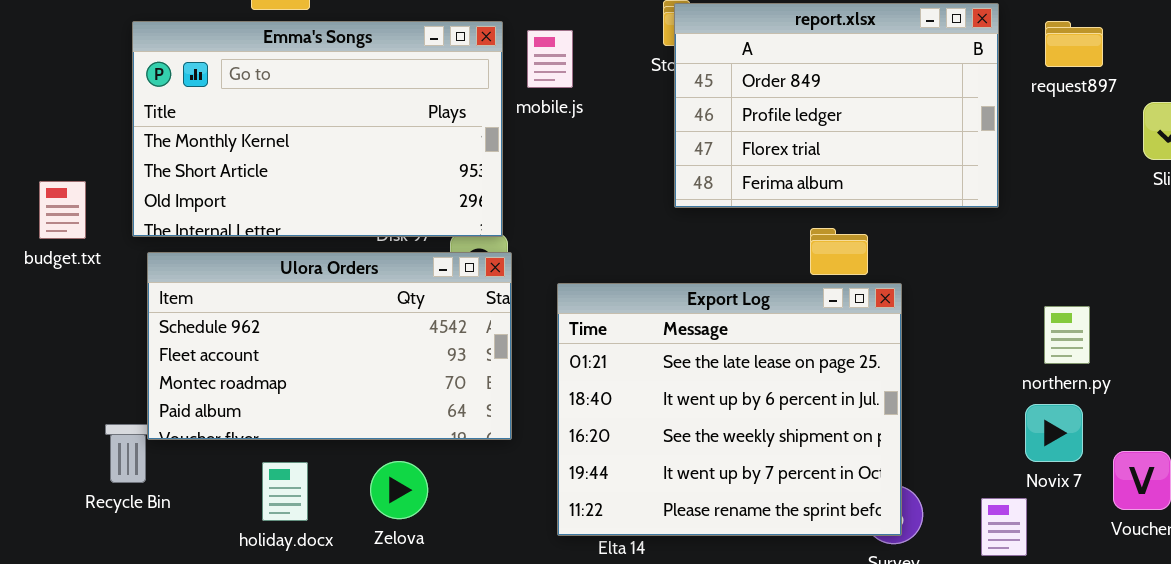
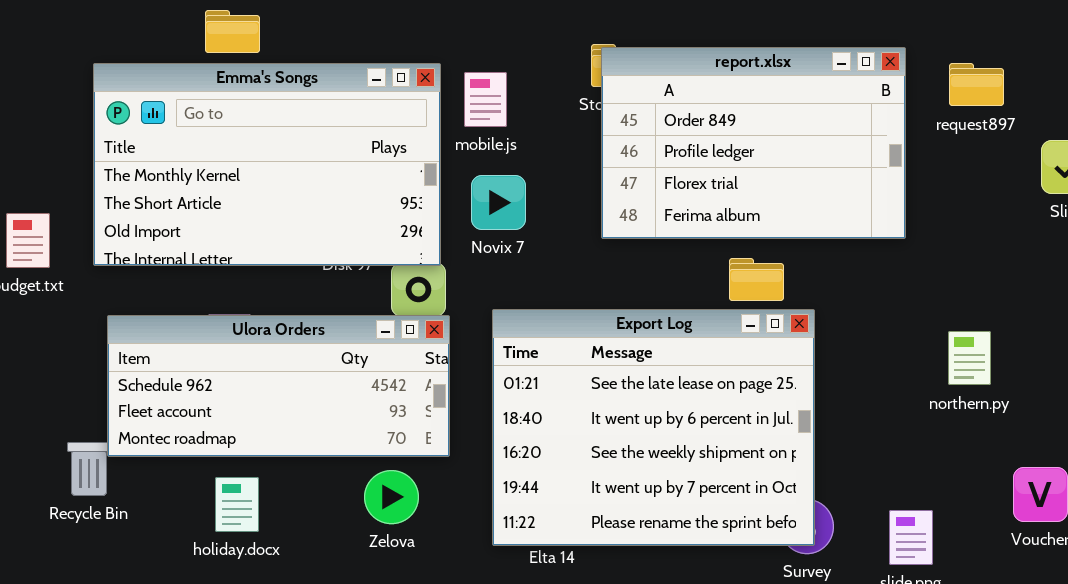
Ulora Orders: [147,252,512,440] -> [107,315,450,457], resized
Novix 7: [1025,404,1083,462] -> [471,175,526,230], moved
Zelova: [370,461,428,519] -> [364,470,419,524], moved

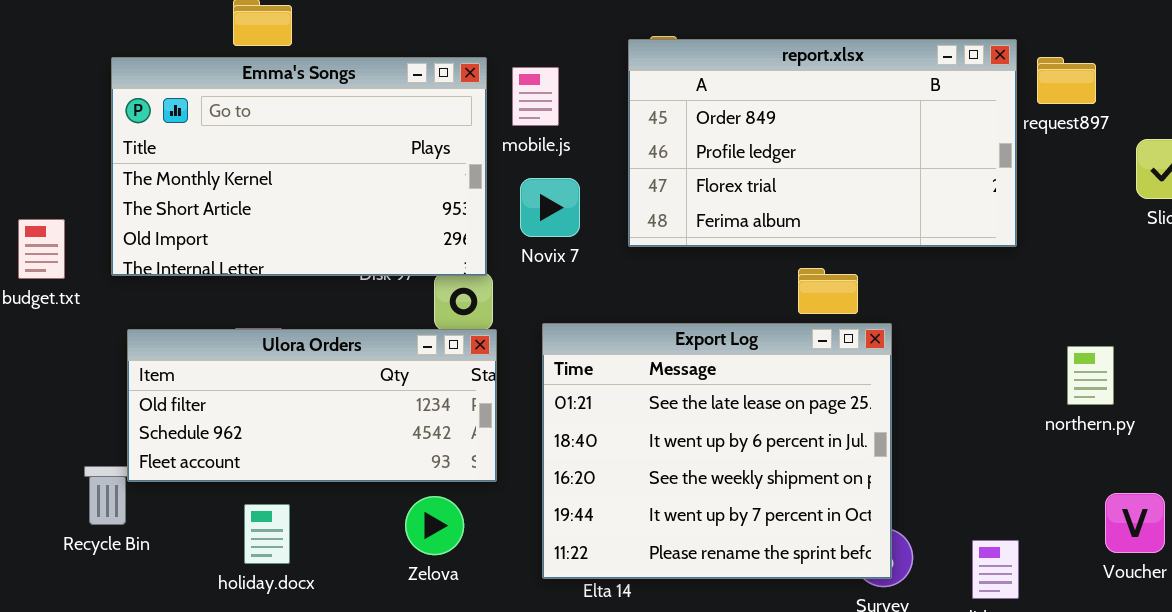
report.xlsx: [601,47,906,239] -> [628,39,1017,247], moved, resized
Ulora Orders: [107,315,450,457] -> [127,329,497,482], scrolled up 1 row
northern.py: [948,331,991,385] -> [1067,346,1114,405], moved

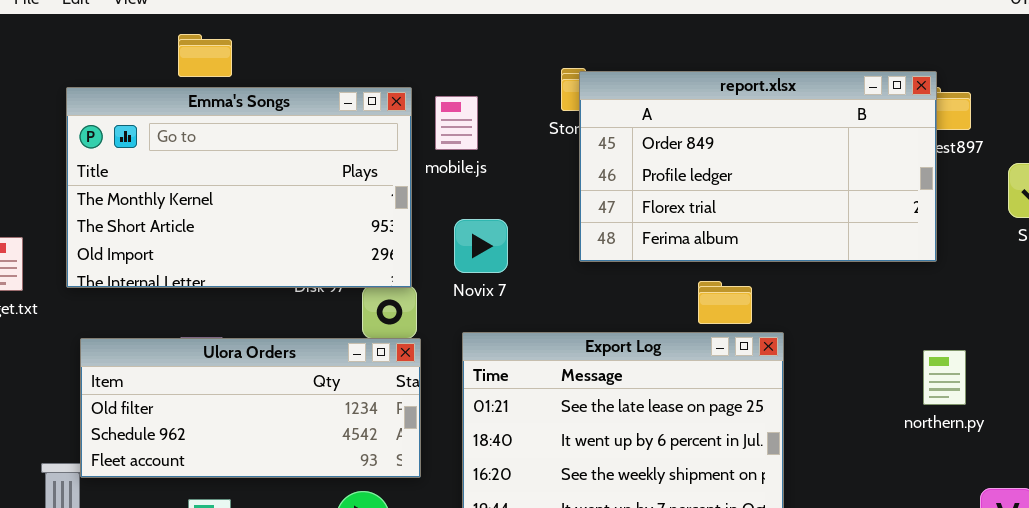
report.xlsx: [628,39,1017,247] -> [579,71,937,262], moved
Novix 7: [520,178,580,237] -> [454,219,508,273], moved
northern.py: [1067,346,1114,405] -> [923,350,966,405], moved

